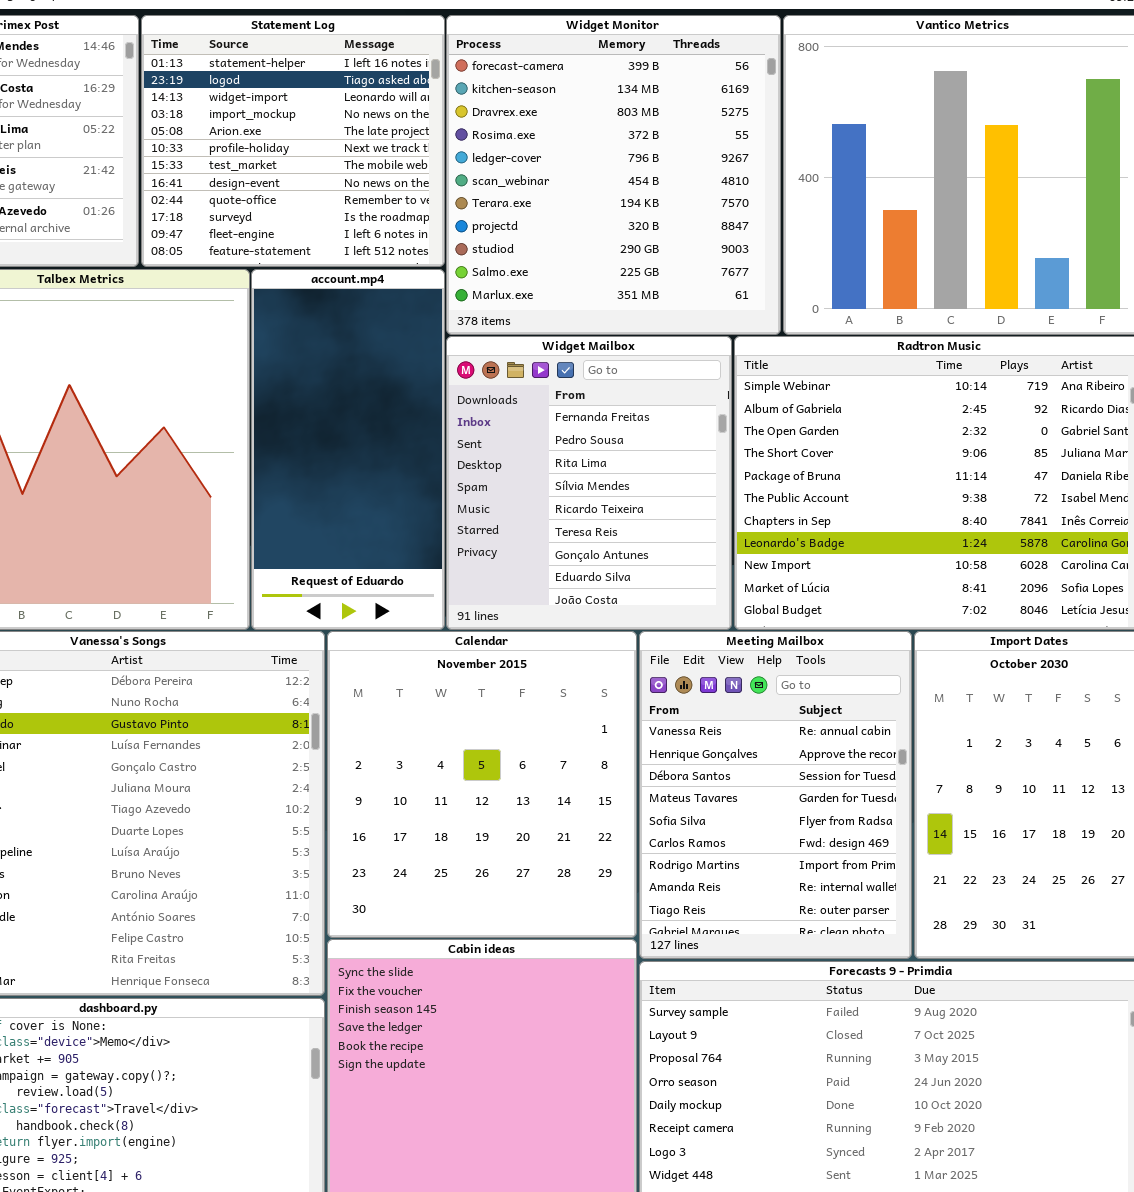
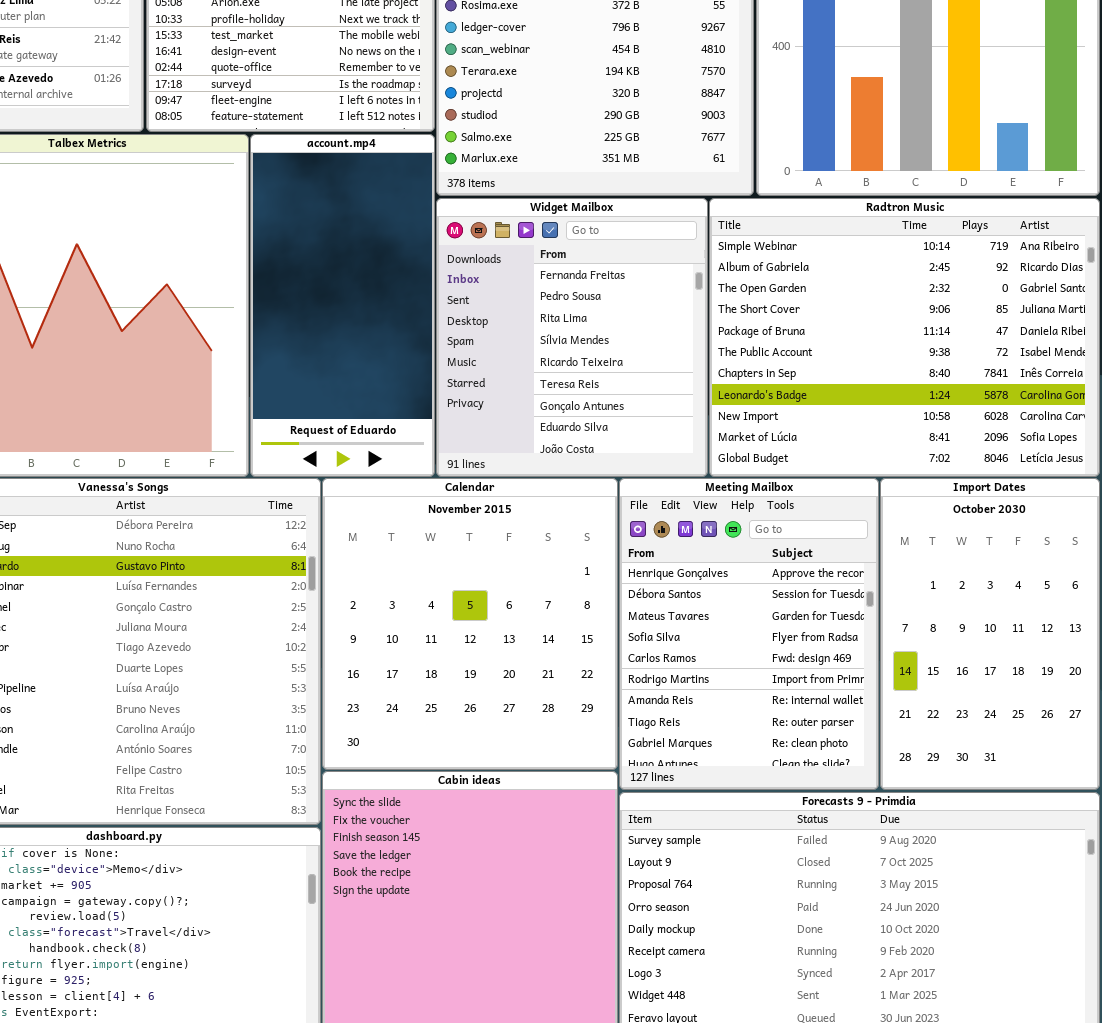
Meeting Mailbox: [639,631,912,959] -> [619,478,879,790], scrolled down 1 row

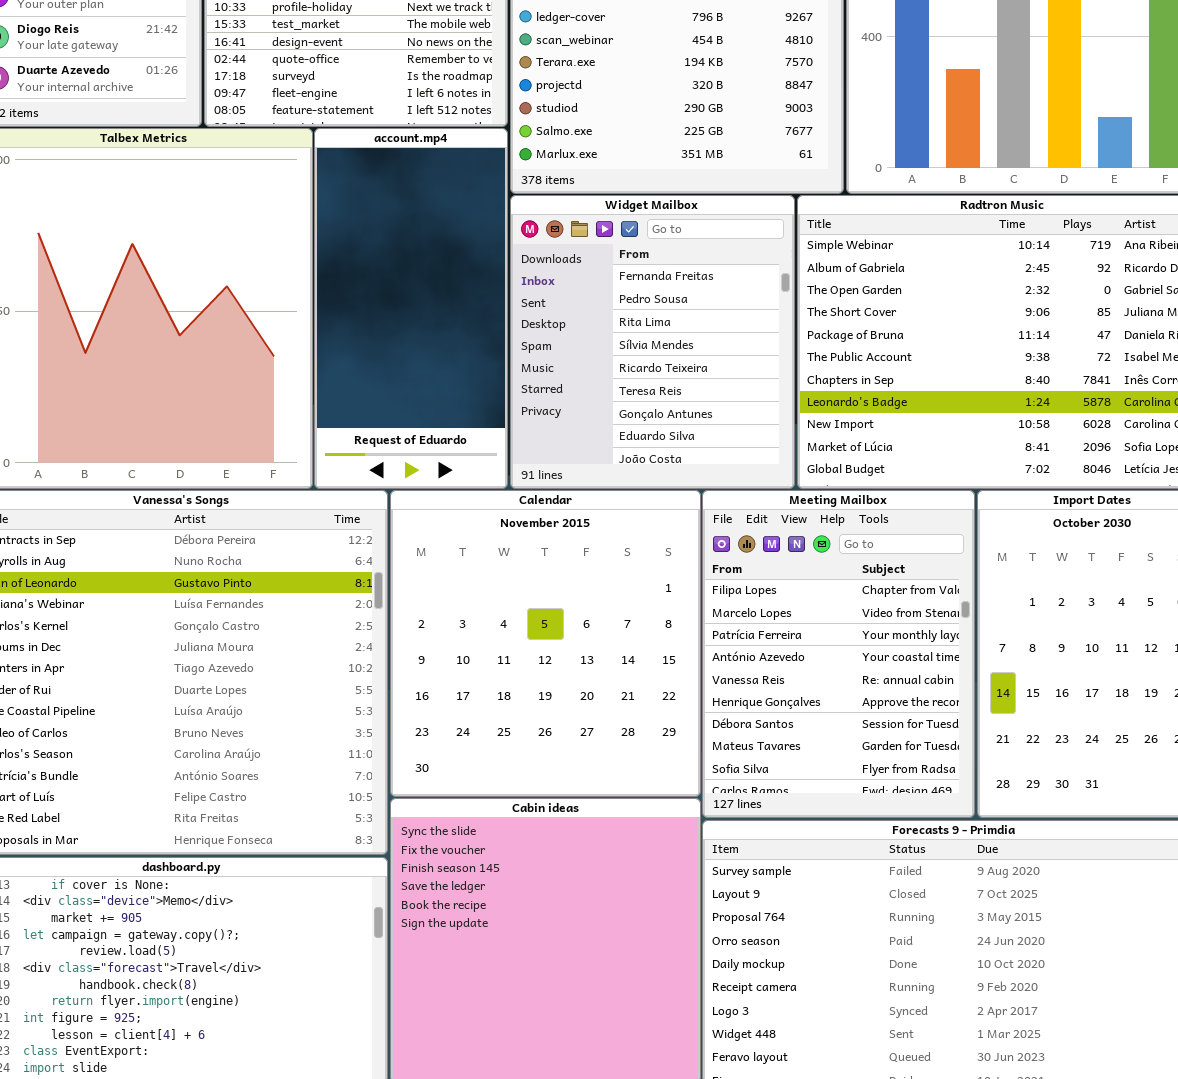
Meeting Mailbox: [619,478,879,790] -> [702,490,975,818], scrolled up 5 rows

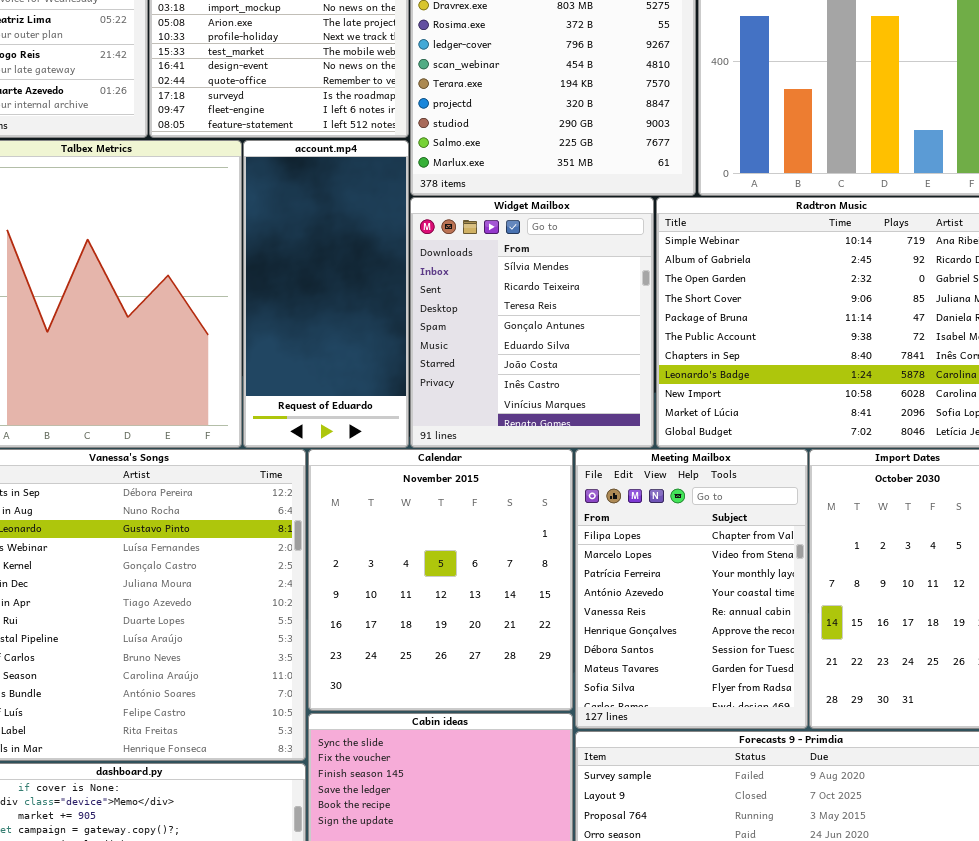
Widget Mailbox: [510,195,795,489] -> [410,197,654,448], scrolled down 3 rows

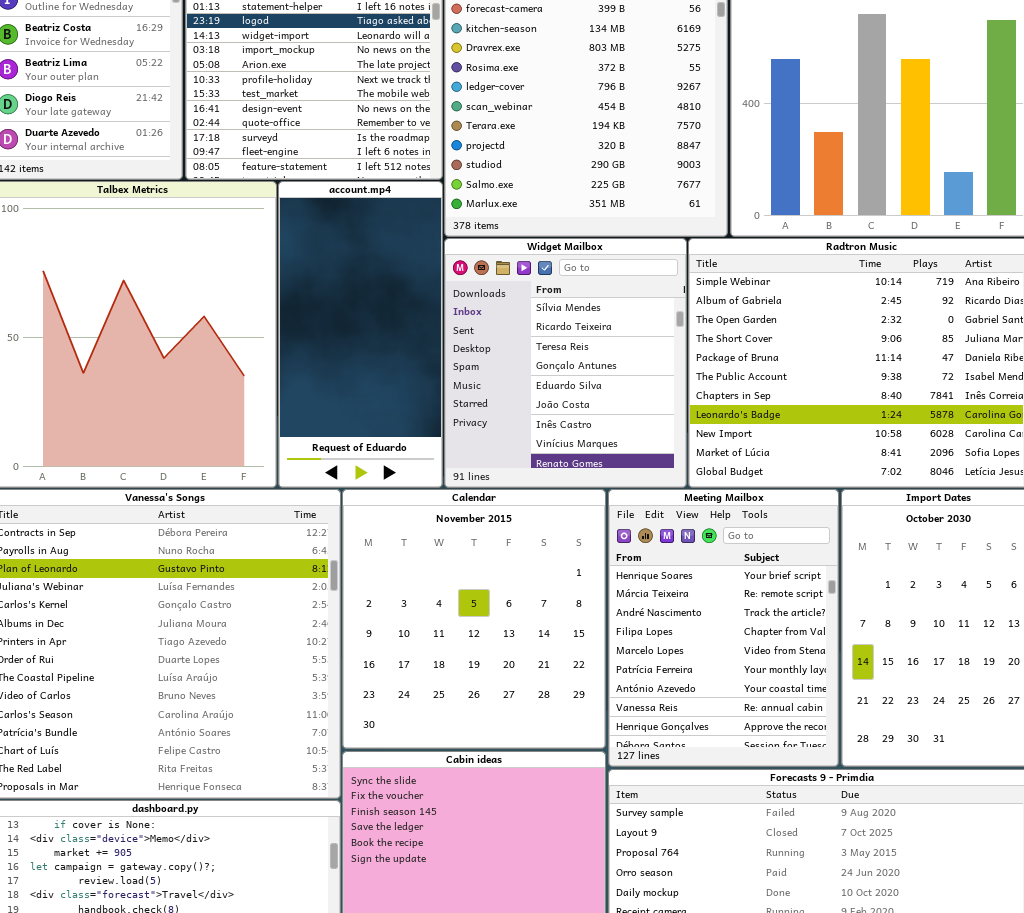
Meeting Mailbox: [575,449,808,729] -> [608,489,839,767], scrolled up 3 rows

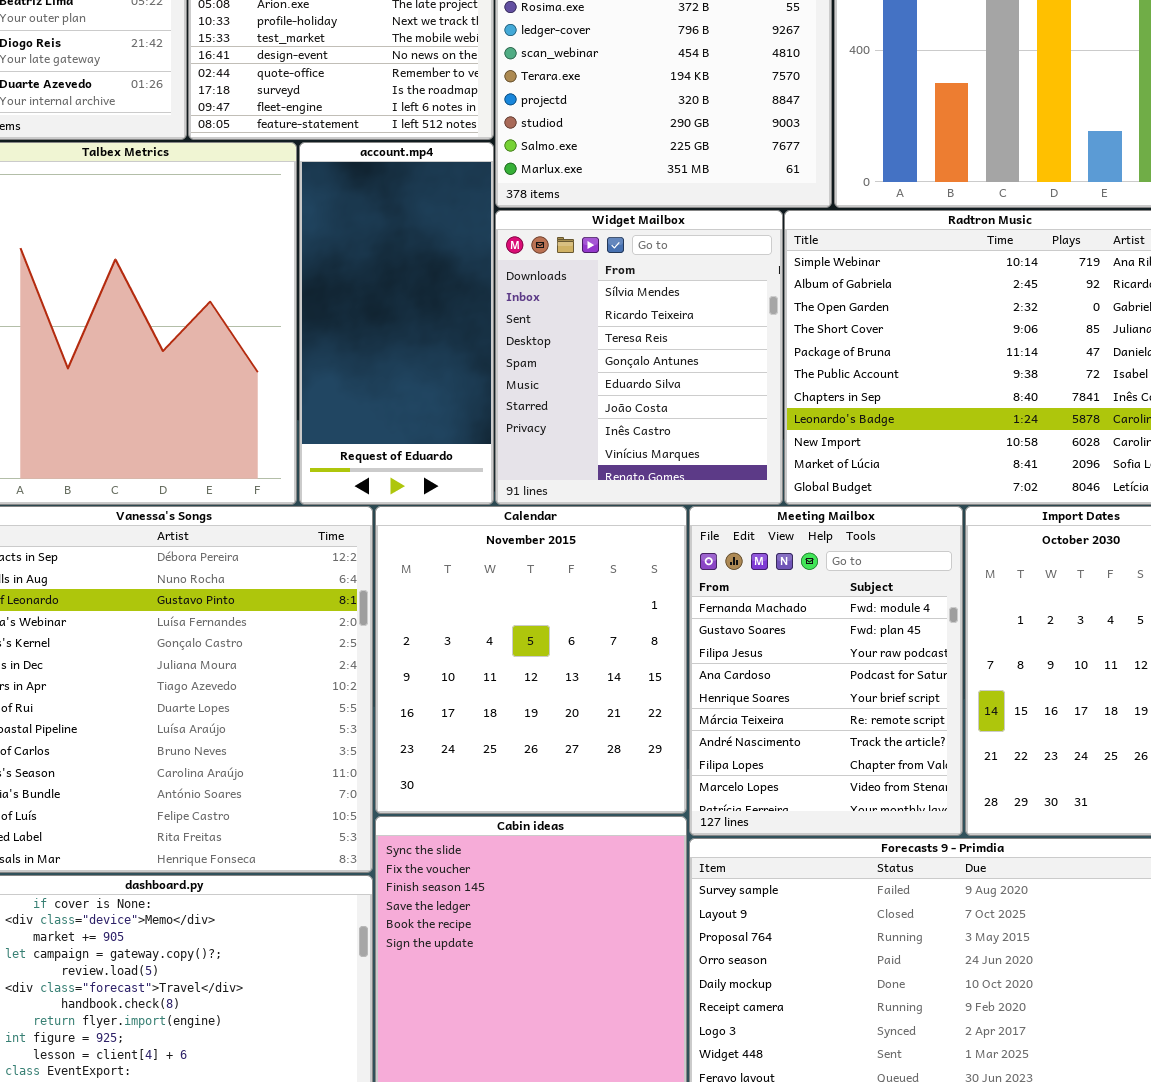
Meeting Mailbox: [608,489,839,767] -> [689,506,963,836], scrolled up 4 rows

